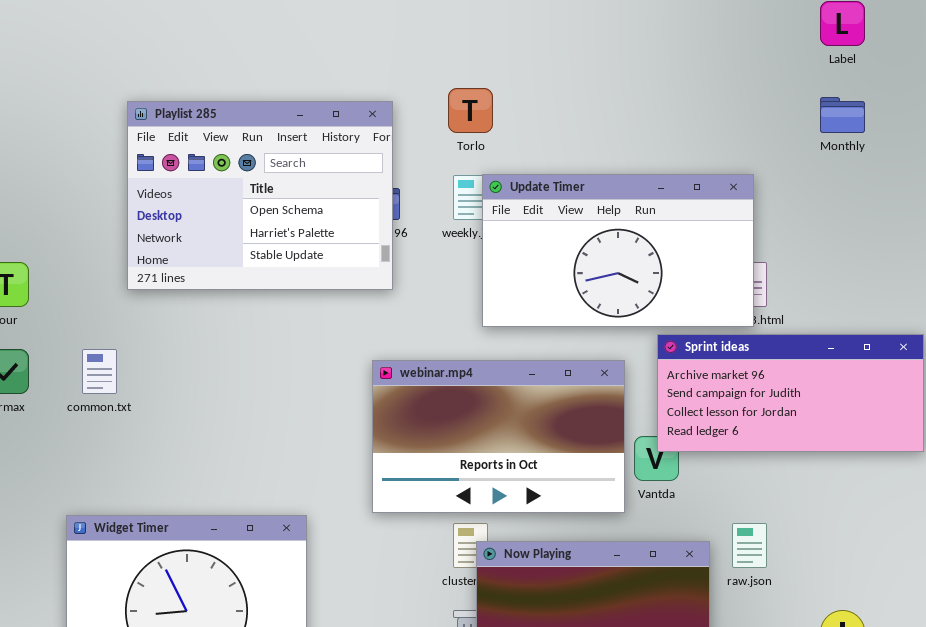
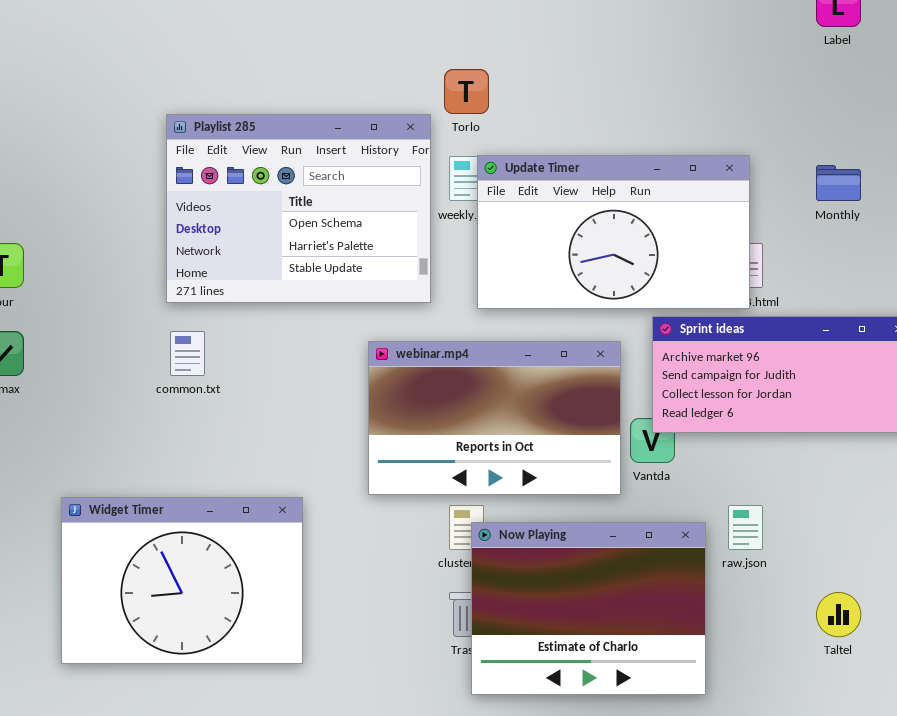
Monthly: [820,97,865,133] -> [816,165,861,201], moved
Playlist 285: [127,101,393,290] -> [166,114,431,303], moved
common.txt: [82,349,117,394] -> [170,331,205,376], moved

